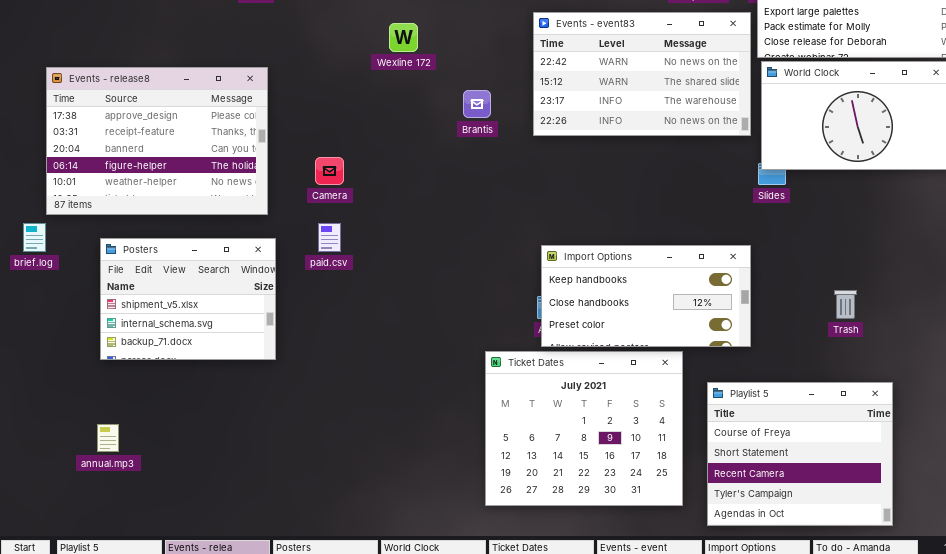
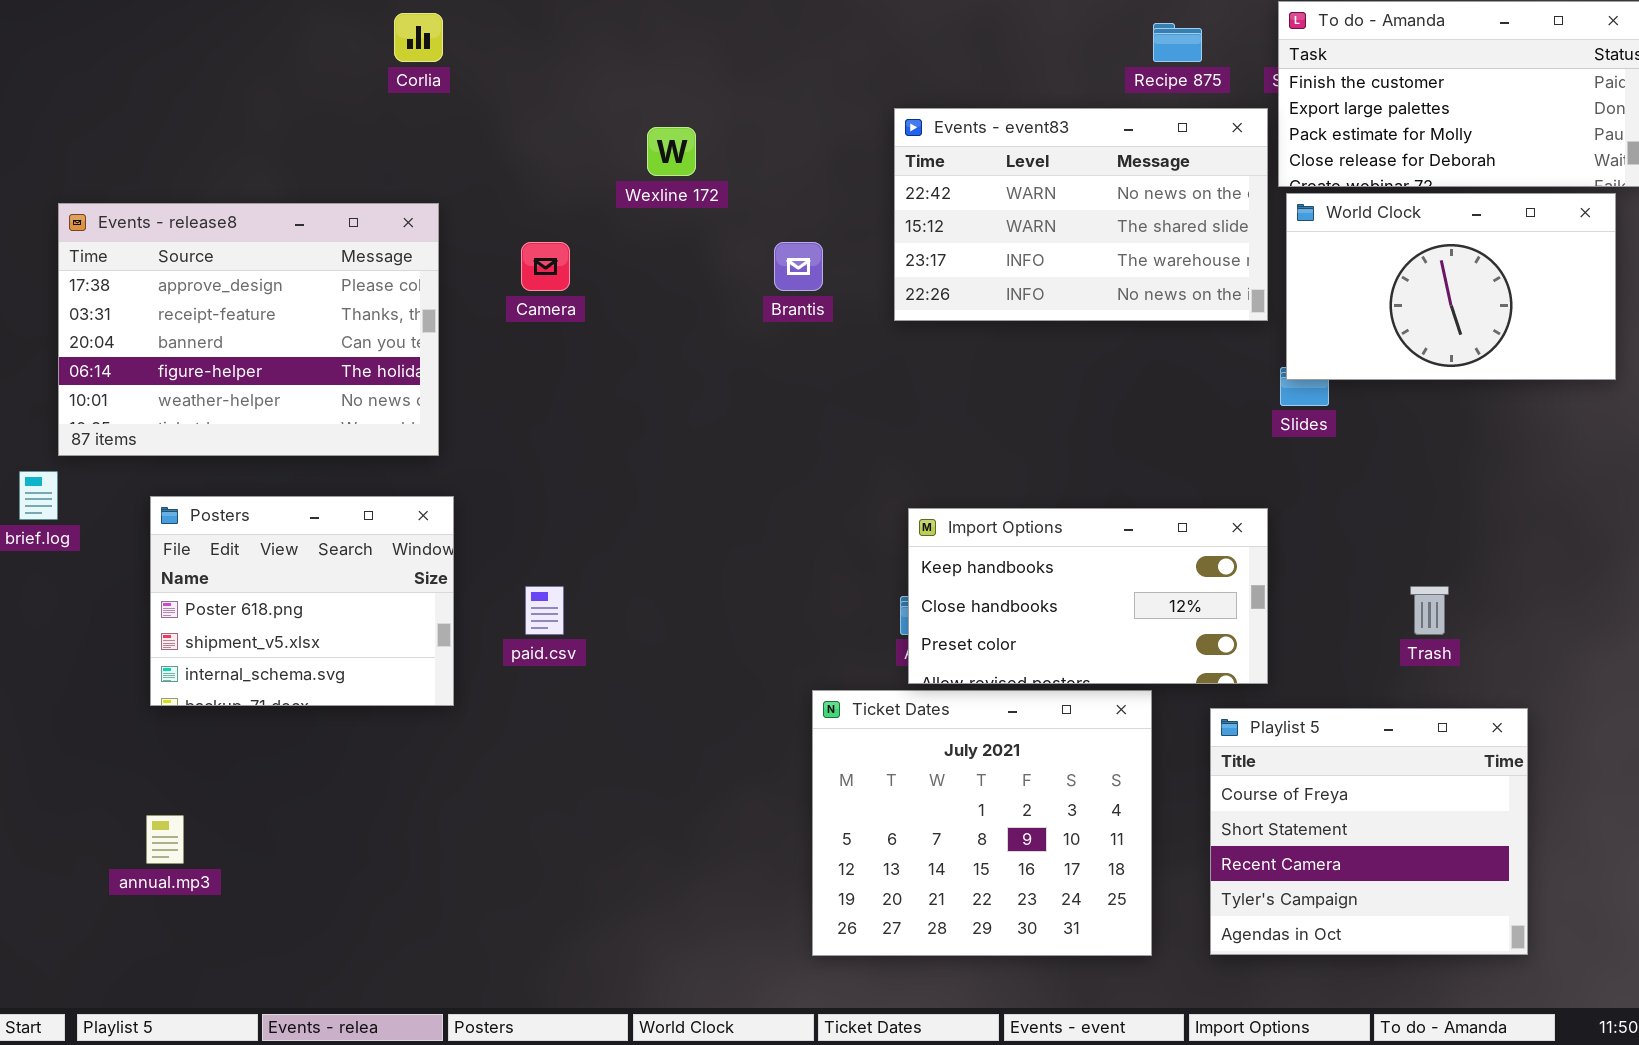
Camera: [315,157,344,185] -> [521,242,570,291], moved
paid.csv: [318,223,341,252] -> [525,586,564,635], moved
Posters: [100,238,276,360] -> [150,496,454,706], scrolled up 1 row
Playlist 5: [707,382,893,526] -> [1210,708,1528,955], moved

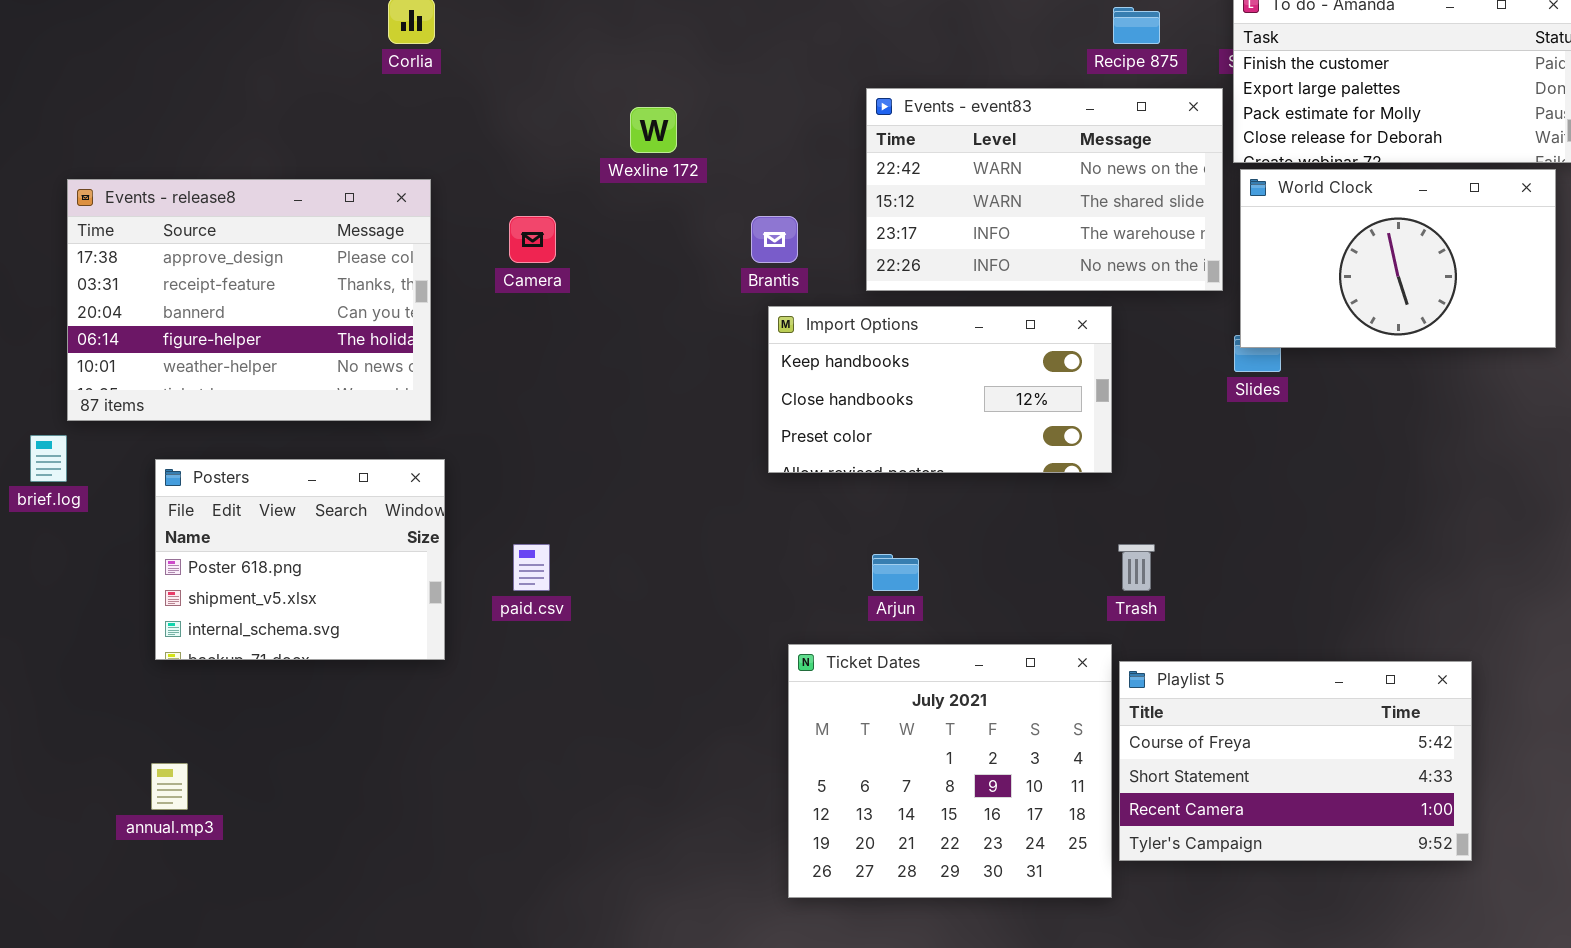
Import Options: [908,508,1268,684] -> [768,306,1112,473], moved
Trash: [1410,586,1449,635] -> [1118,544,1155,591], moved
Playlist 5: [1210,708,1528,955] -> [1119,661,1472,861], resized

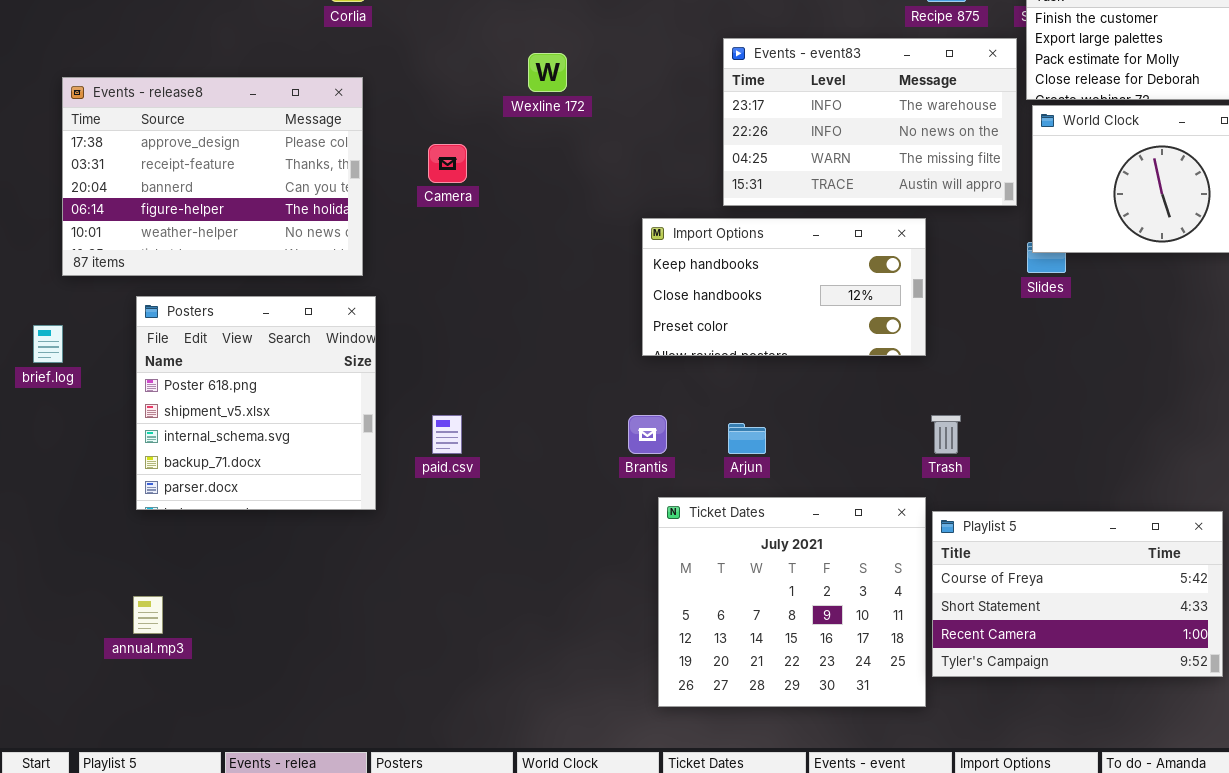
Events - event83: [866,88,1223,291] -> [723,38,1017,206], scrolled down 2 rows
Events - release8: [67,179,431,421] -> [62,77,363,276], moved
Brantis: [751,216,798,263] -> [628,415,667,454], moved
Posters: [155,459,445,660] -> [136,296,376,510], resized

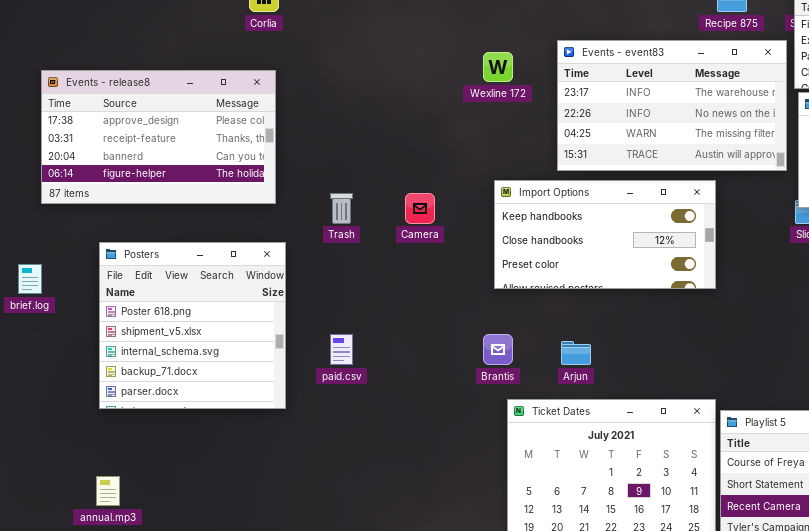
Wexline 172: [528,53,567,92] -> [483,52,513,82], moved
Events - release8: [62,77,363,276] -> [41,70,276,204], resized
Camera: [428,144,467,183] -> [405,193,435,224], moved
Trash: [931,415,961,454] -> [330,193,353,224], moved

